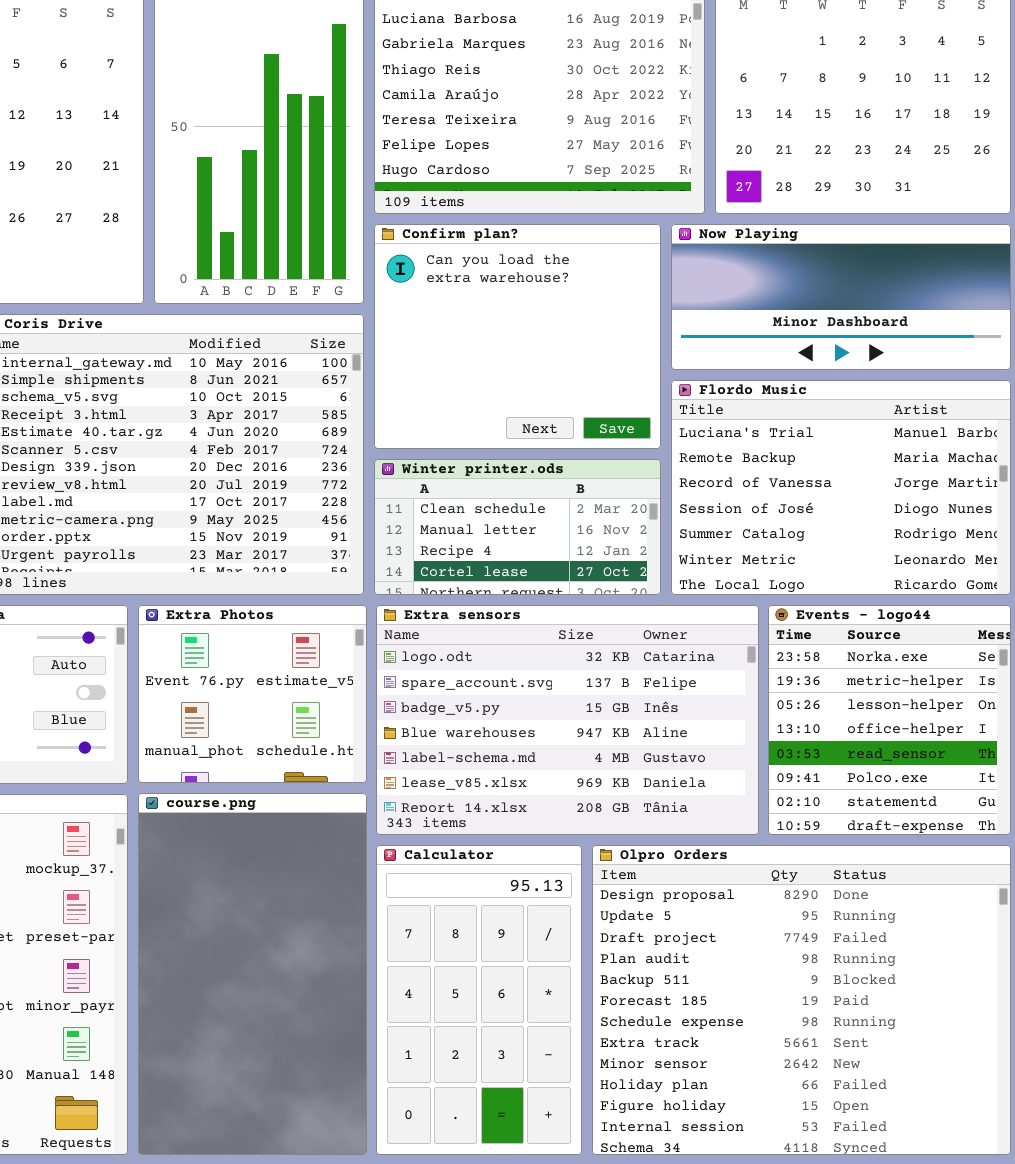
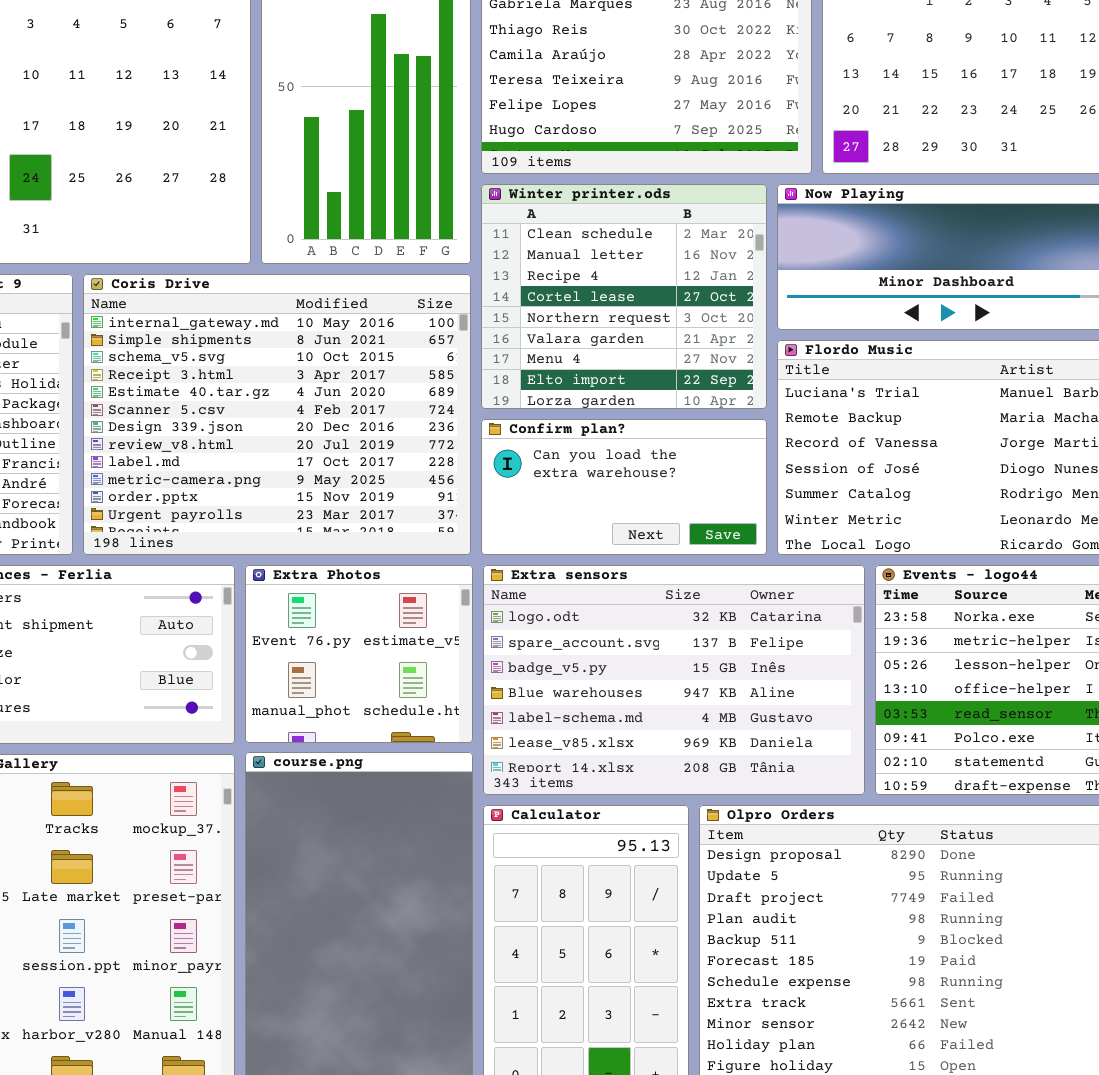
Confirm plan?: [374,224,661,449] -> [481,419,767,555], moved, resized
Winter printer.ods: [374,459,661,595] -> [481,184,767,409], moved, resized

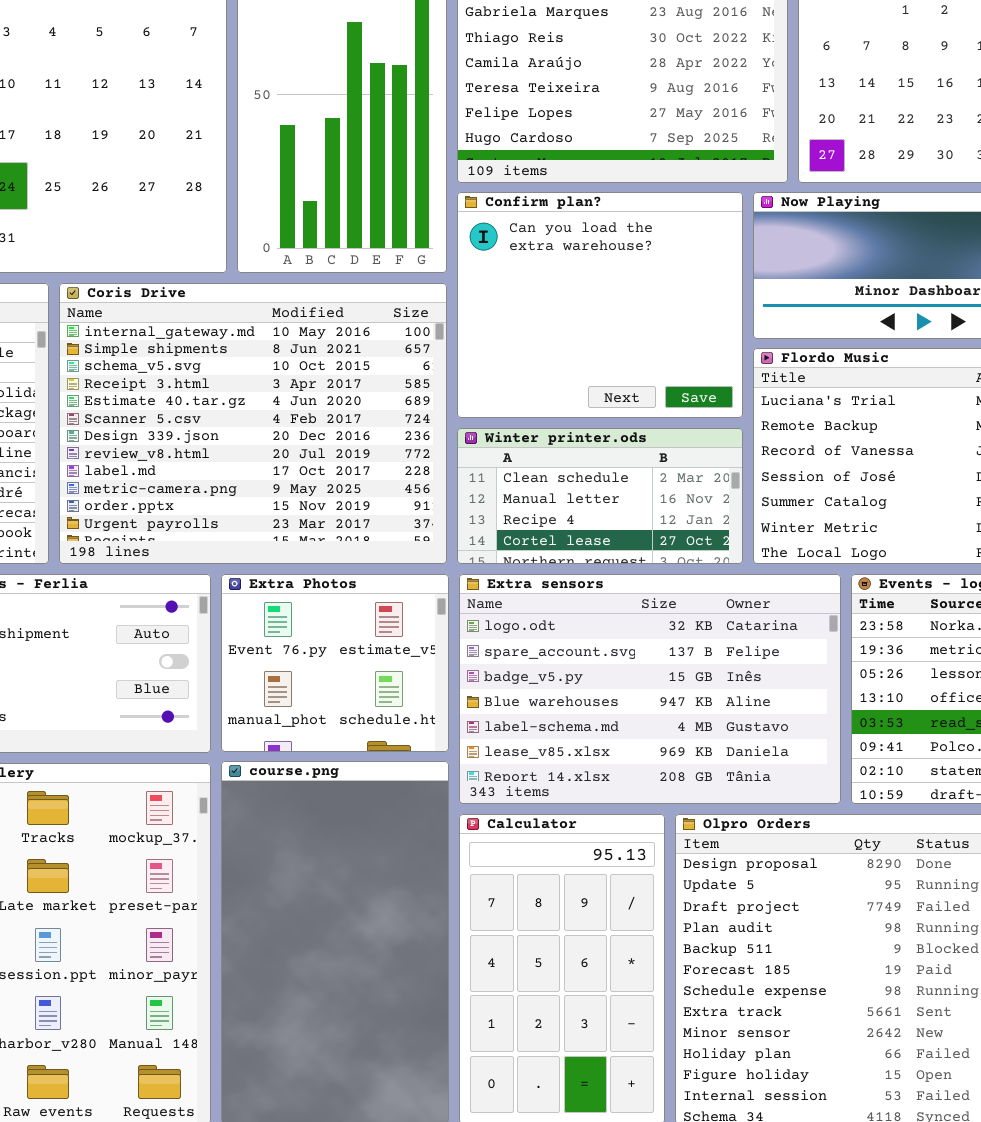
Winter printer.ods: [481,184,767,409] -> [457,428,743,564], moved, resized
Confirm plan?: [481,419,767,555] -> [457,192,743,418], moved, resized

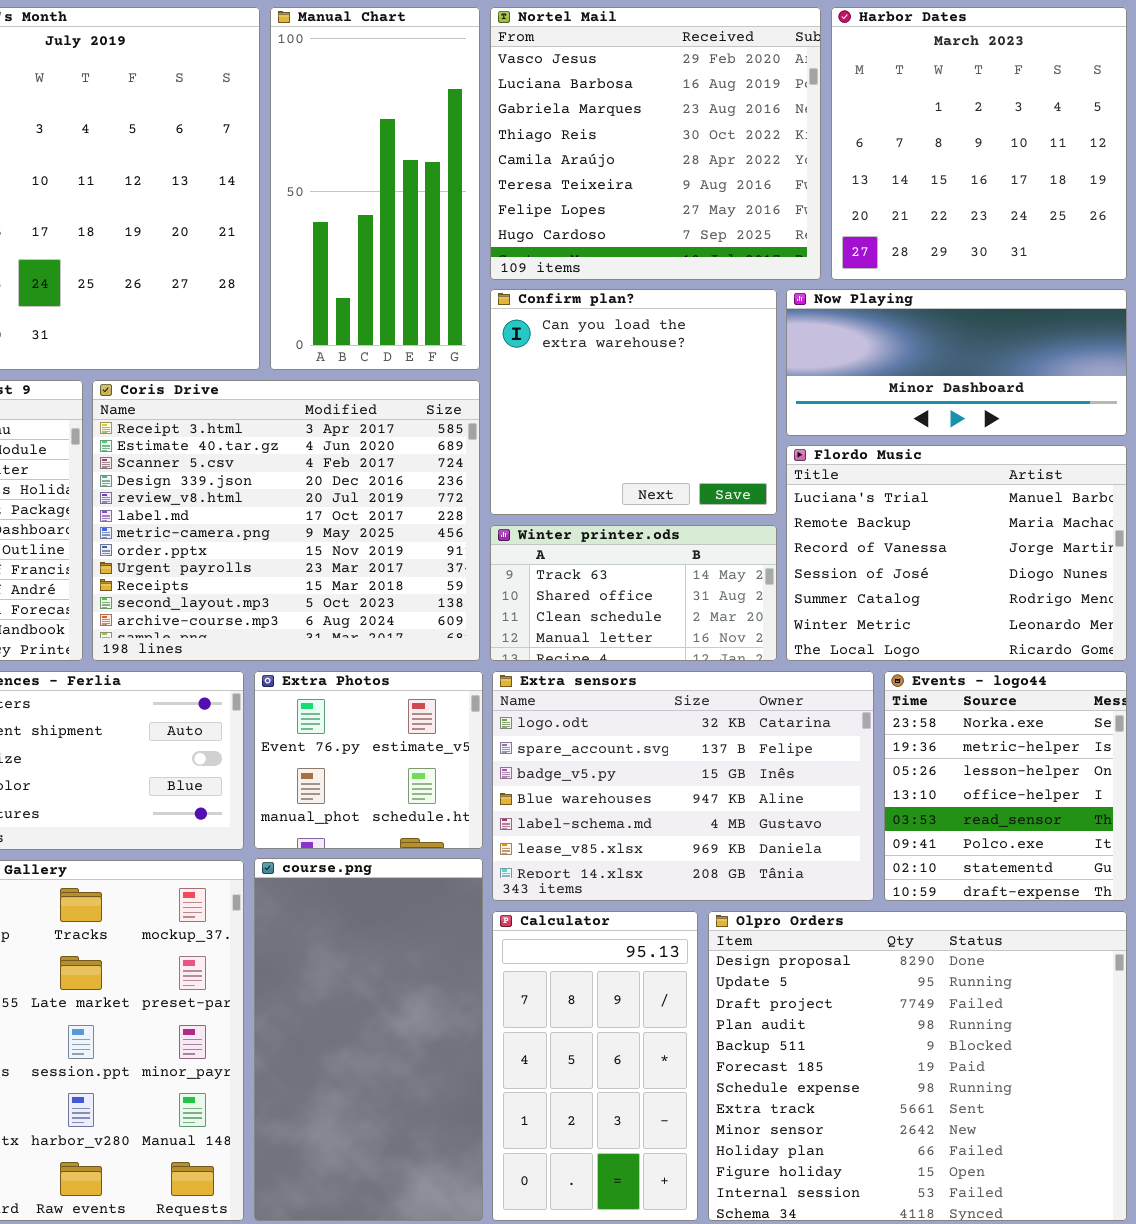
Coris Drive: [59,283,447,564] -> [92,380,480,661], scrolled down 3 rows
Winter printer.ods: [457,428,743,564] -> [490,525,777,661], scrolled up 2 rows

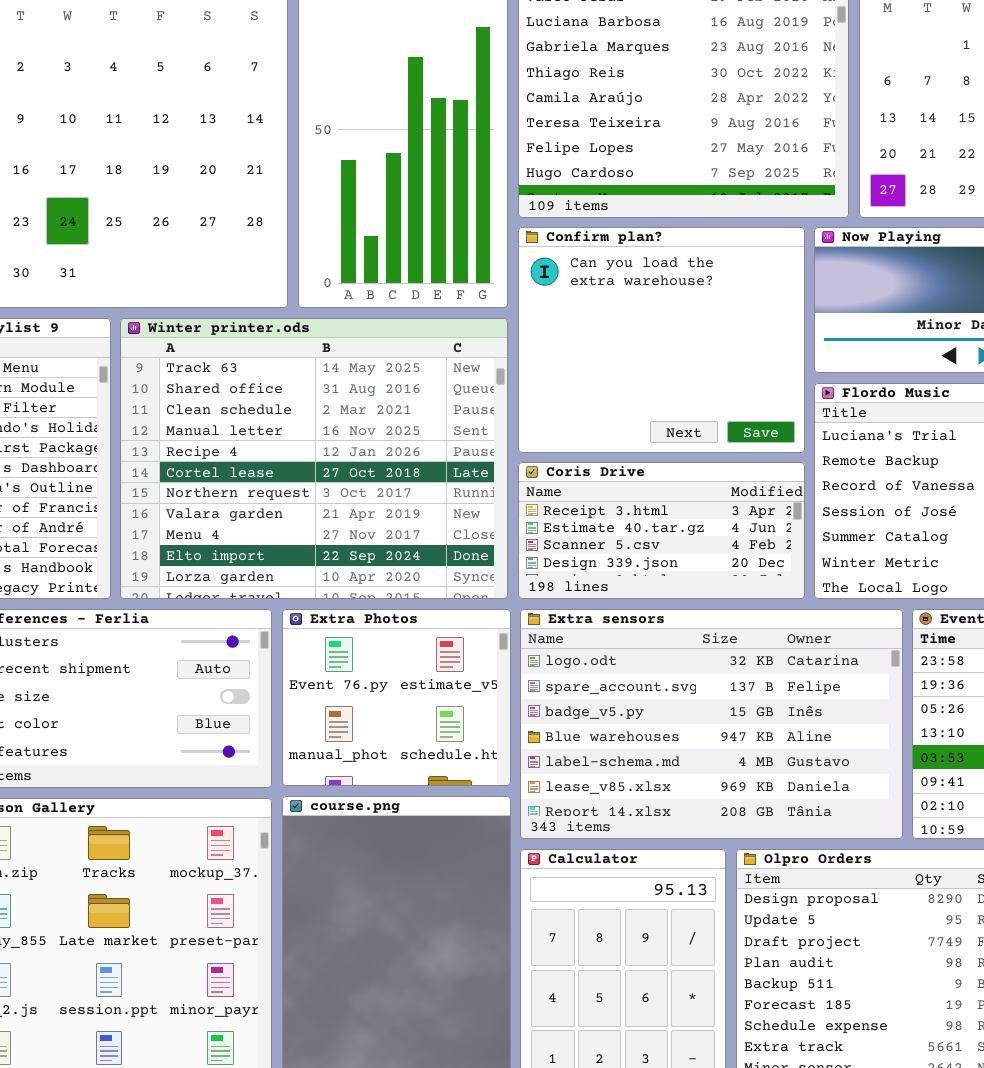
Coris Drive: [92,380,480,661] -> [518,462,805,599], moved, resized
Winter printer.ods: [490,525,777,661] -> [120,318,508,599], moved, resized

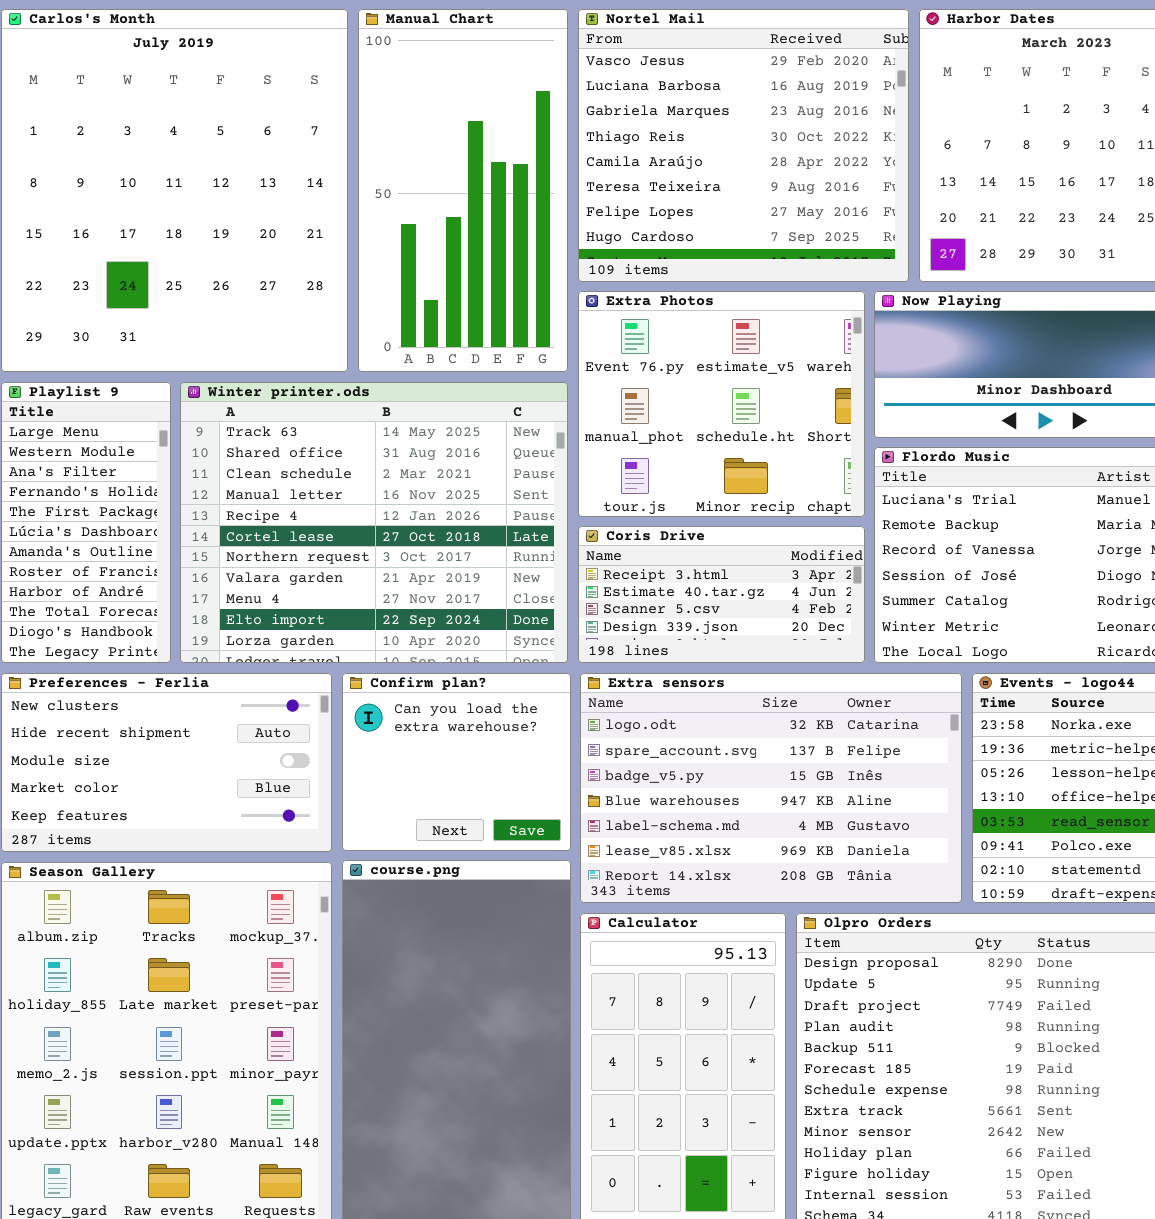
Confirm plan?: [518,227,805,453] -> [342,673,571,851], moved, resized
Extra Photos: [282,609,511,786] -> [578,291,865,517], moved, resized

